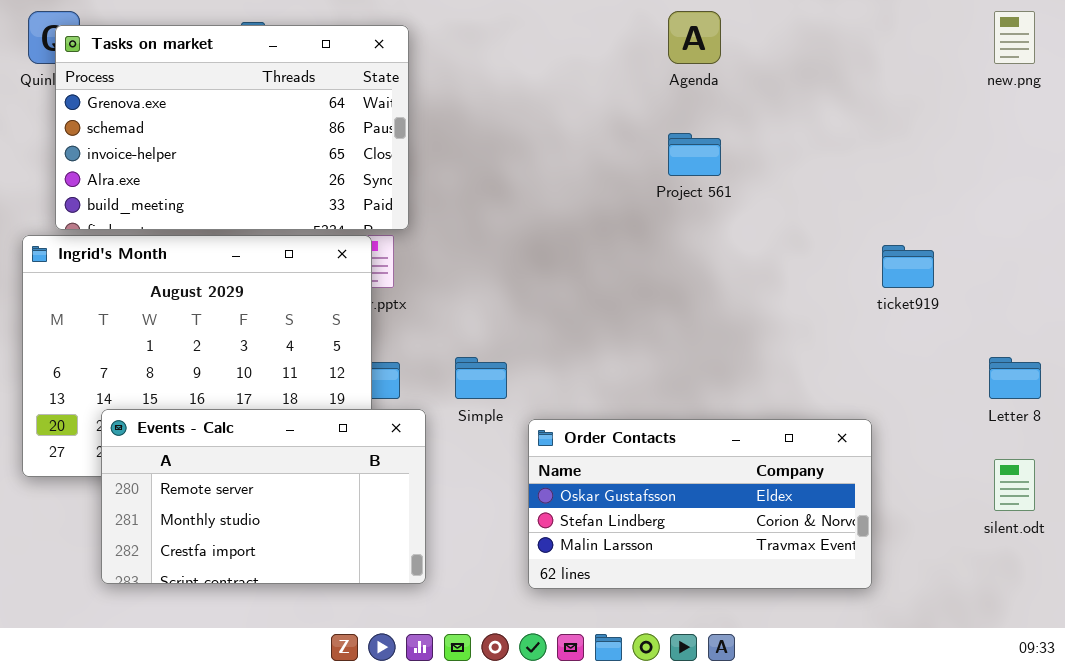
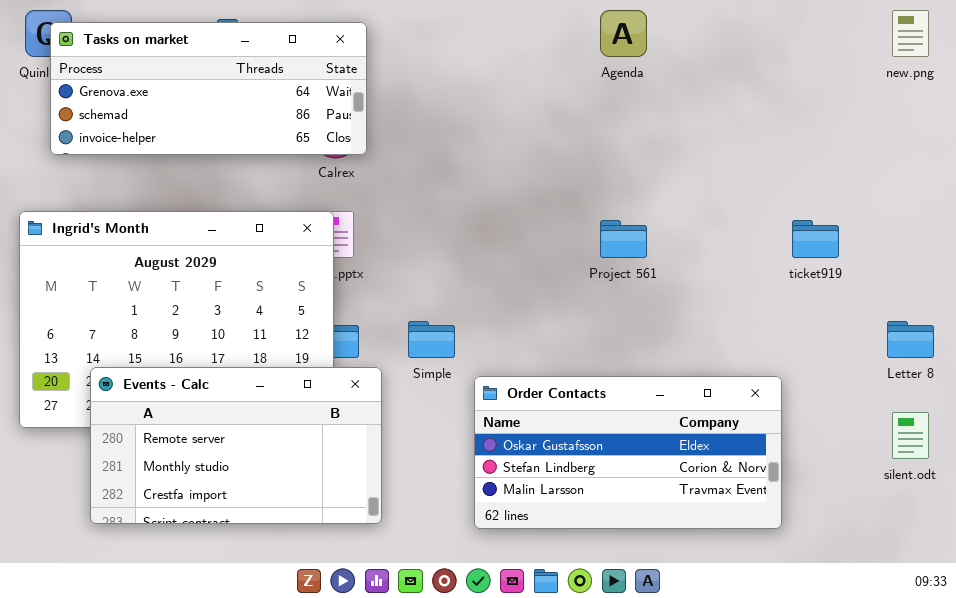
Tasks on market: [55,25,409,230] -> [50,22,367,155], resized
Project 561: [668,133,721,176] -> [600,220,647,258], moved

